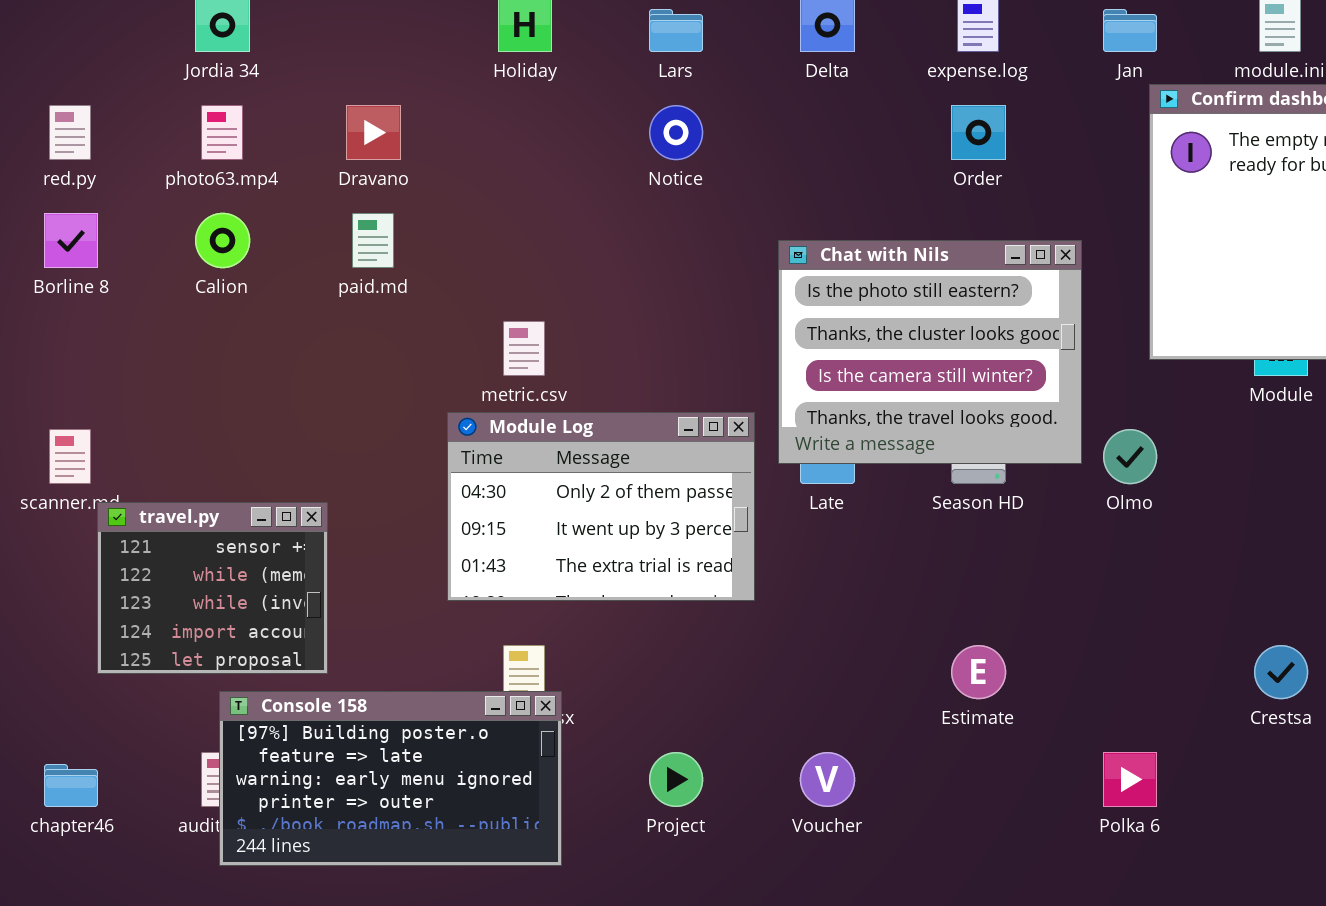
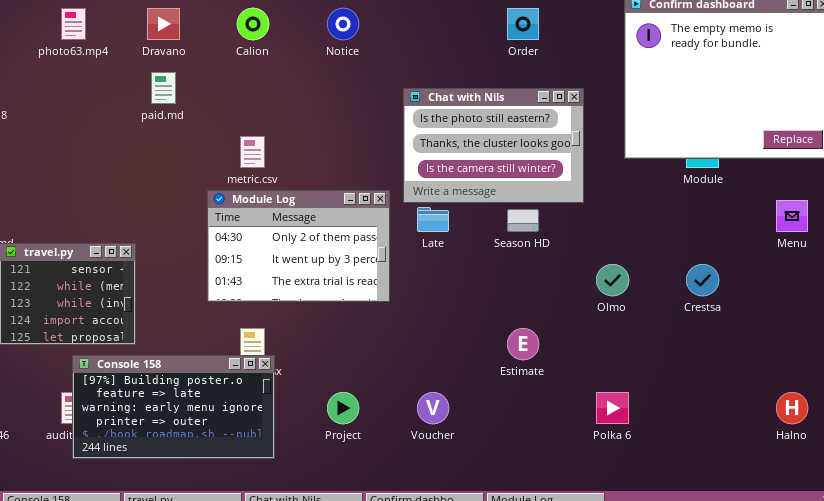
Calion: [195,213,250,268] -> [237,8,269,40], moved
Chat with Nils: [778,240,1082,464] -> [403,88,584,203], resized
Olmo: [1103,429,1157,484] -> [596,264,629,296], moved
Crestsa: [1254,645,1308,699] -> [686,264,719,296], moved

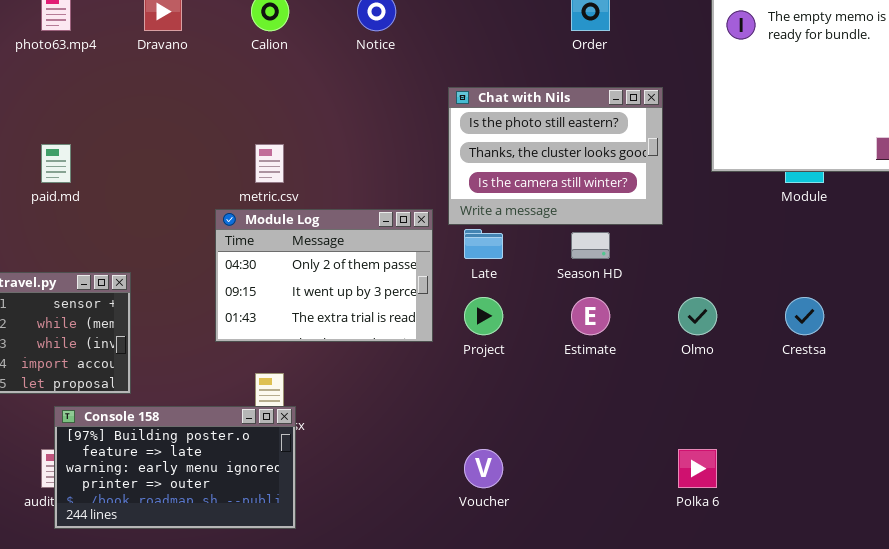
paid.md: [151,72,176,104] -> [41,144,71,183], moved
Estimate: [507,328,539,360] -> [571,297,610,335], moved
Project: [327,392,359,424] -> [464,297,503,335], moved

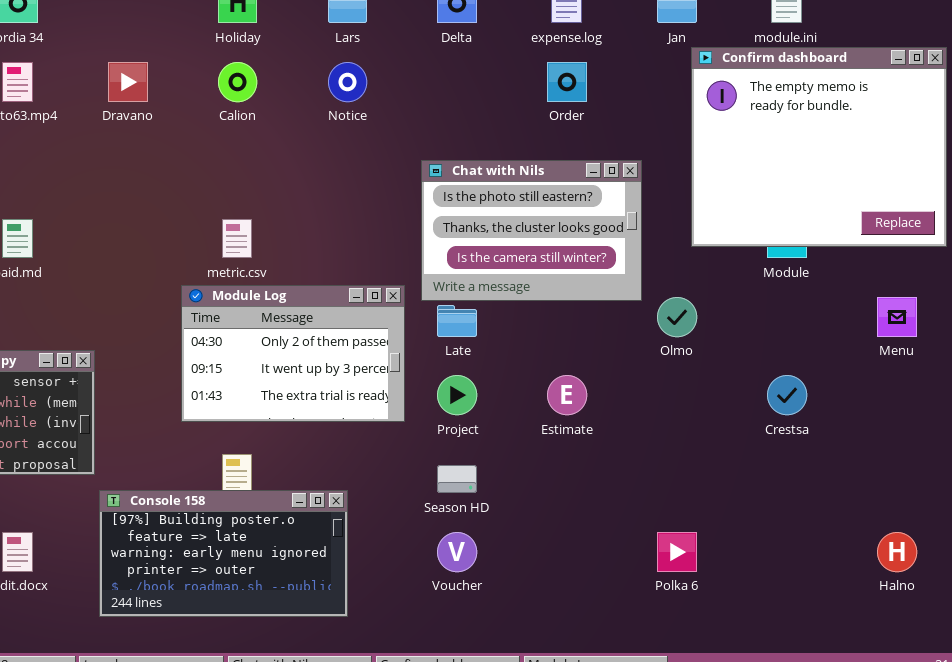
Season HD: [571,232,610,259] -> [437,465,477,493], moved
Olmo: [678,297,717,335] -> [657,297,697,337], moved
Console 158: [54,406,296,529] -> [99,490,348,617], moved

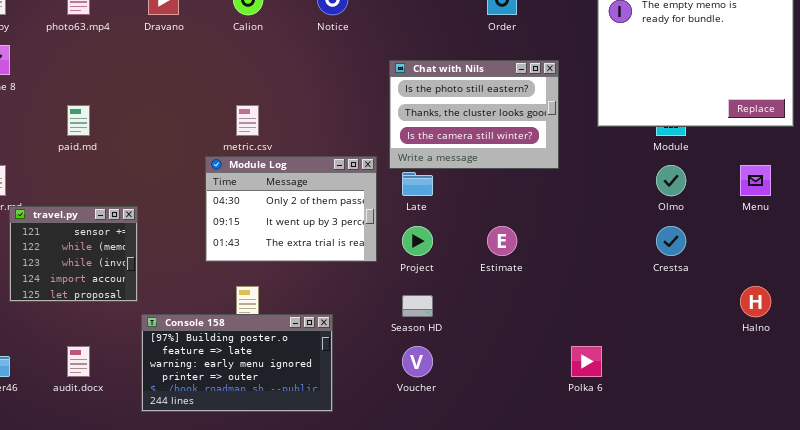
Olmo: [657,297,697,337] -> [656,165,686,196], moved
Halno: [877,532,917,572] -> [740,286,771,317], moved

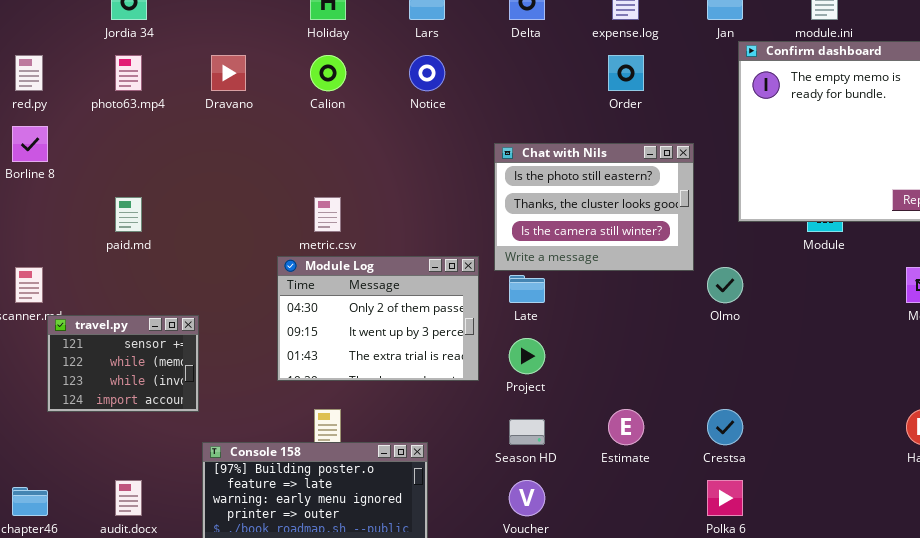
Olmo: [656,165,686,196] -> [707,267,743,303], moved
travel.py: [9,206,138,302] -> [47,315,199,412], resized
Estimate: [487,226,517,256] -> [608,409,644,445], moved
Crestsa: [656,226,686,256] -> [707,409,743,445], moved

